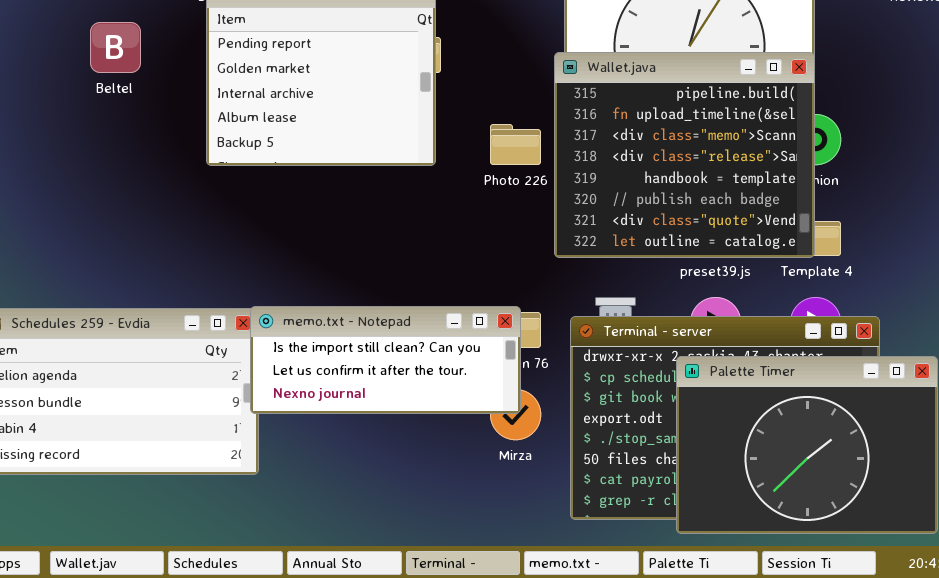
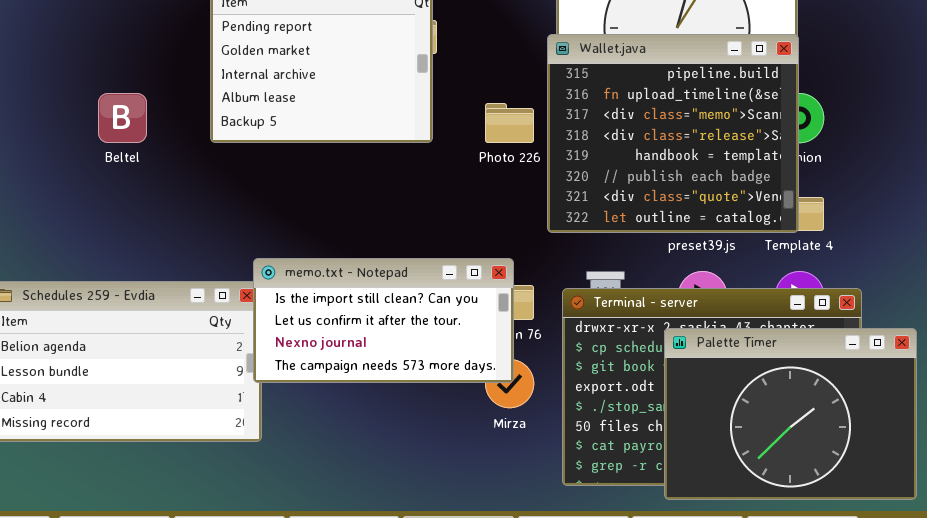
Beltel: [90,22,141,73] -> [98,93,147,143], moved
memo.txt - Notepad: [250,306,521,414] -> [253,258,514,383], resized

